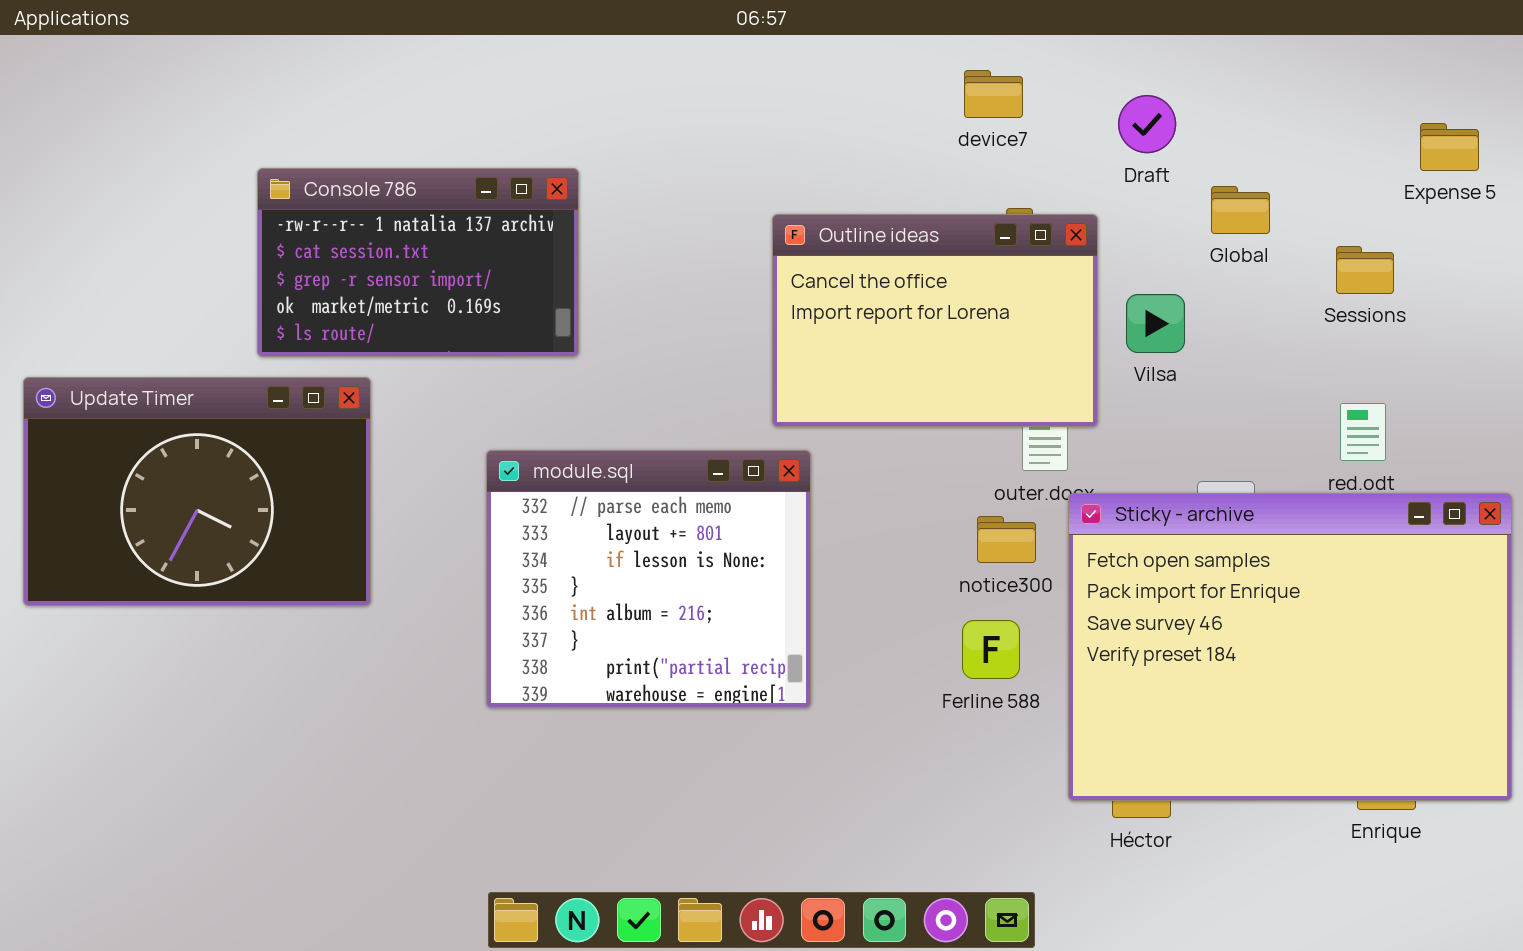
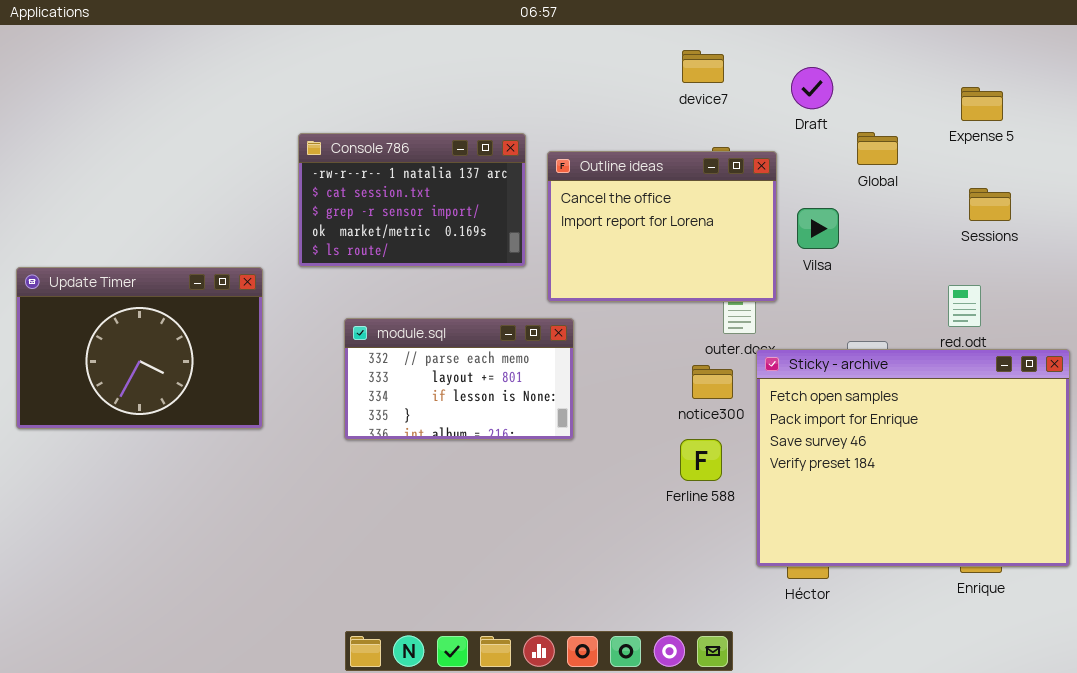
Expense 5: [1420,123,1479,171] -> [961,87,1003,121], moved
Console 786: [257,168,579,357] -> [298,133,526,267], moved
Sessions: [1336,246,1394,294] -> [969,188,1011,221], moved
module.sql: [486,450,811,708] -> [344,318,574,440], resized

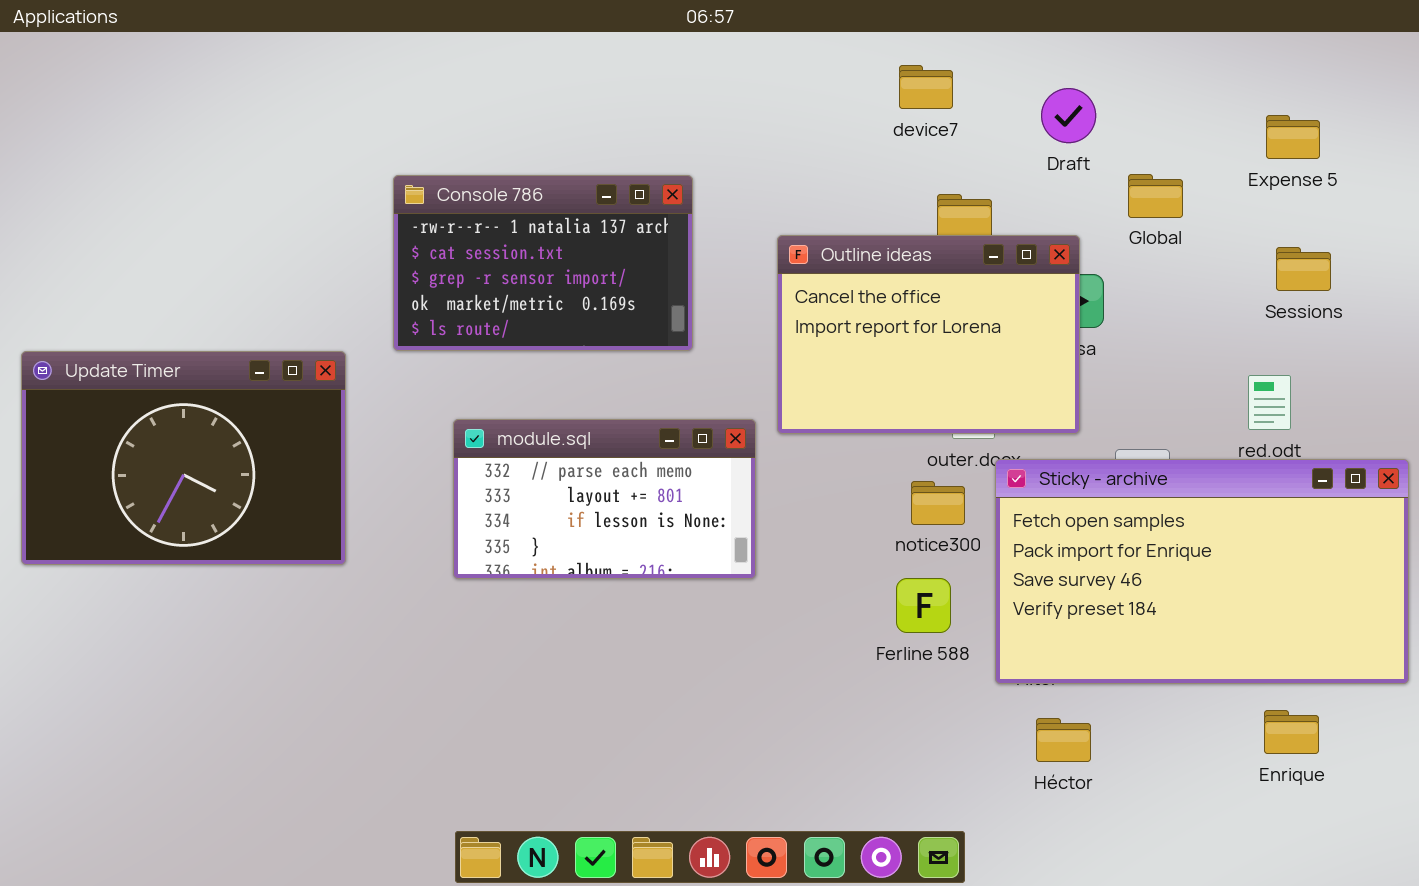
Outline ideas: [547,151,777,302] -> [777,235,1080,434], moved
Sticky - archive: [756,349,1070,567] -> [995,459,1409,684], resized

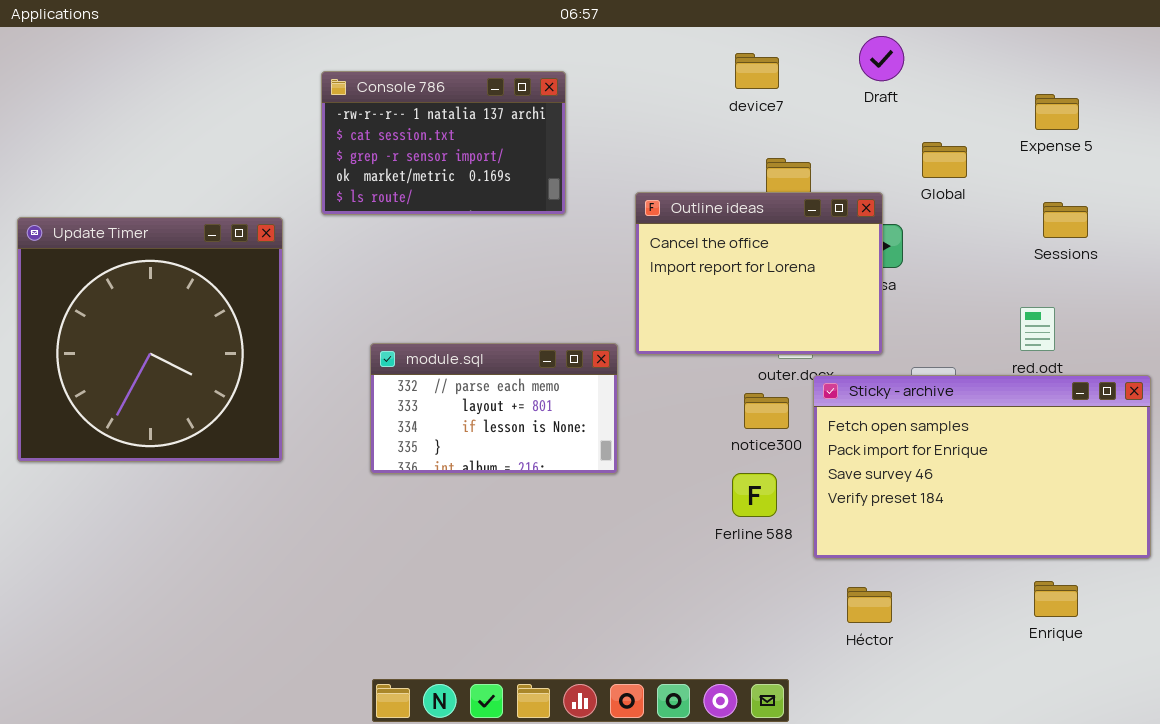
Draft: [1041,88,1096,143] -> [859,36,904,81], moved
Console 786: [393,175,693,351] -> [321,71,566,215], moved
Update Timer: [21,351,346,565] -> [17,217,283,462], resized

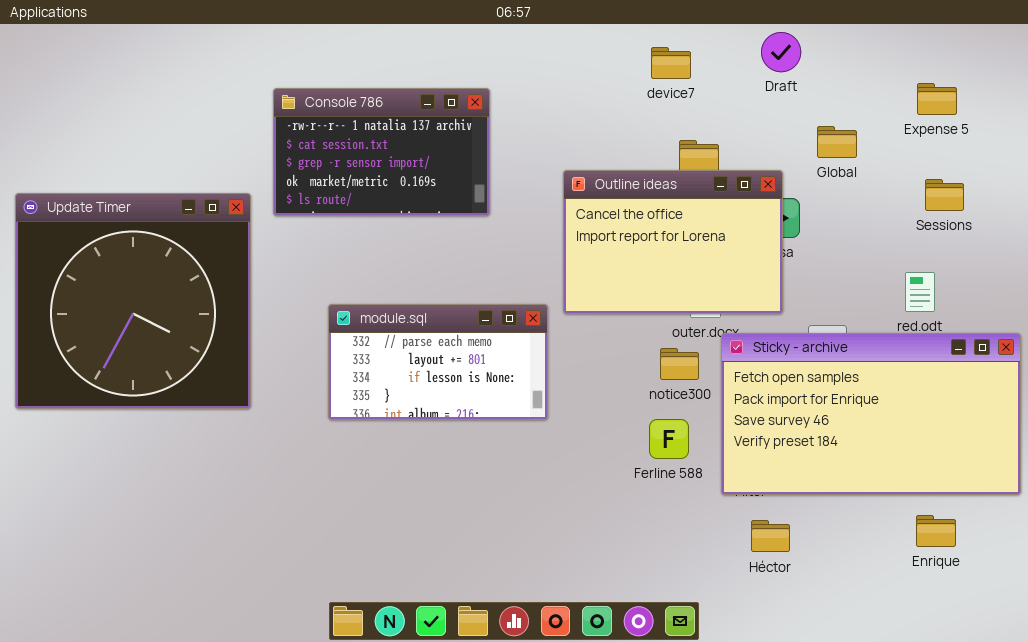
Console 786: [321,71,566,215] -> [273,88,490,216], moved

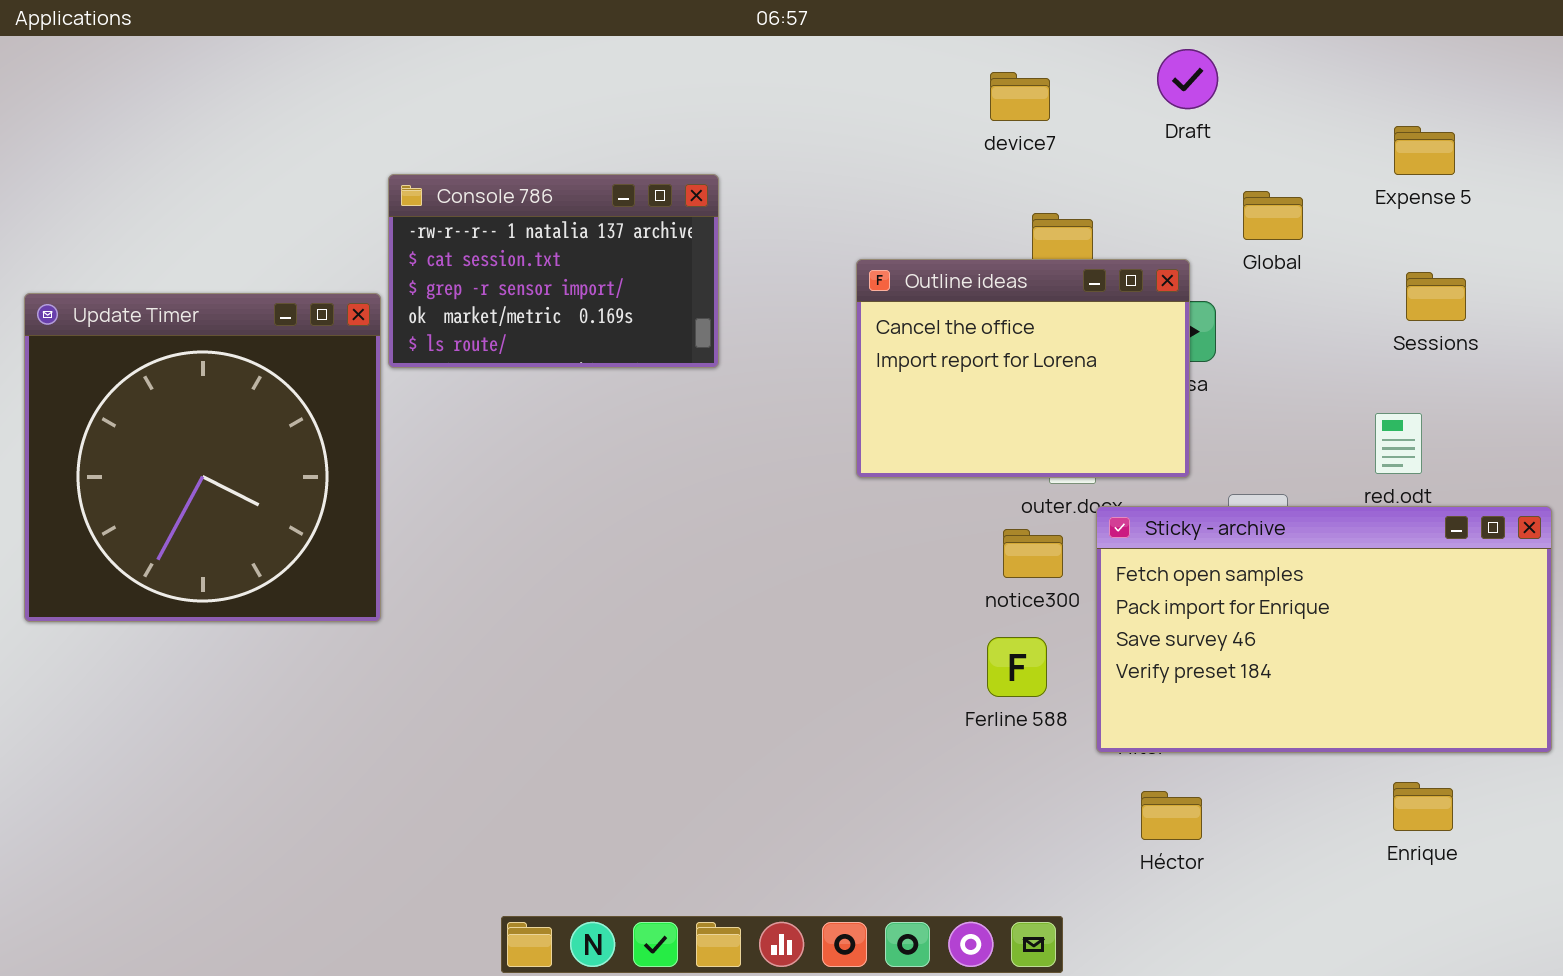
Console 786: [273,88,490,216] -> [388,174,719,368], moved
module.sql: [328,304,548,420] -> none, closed

